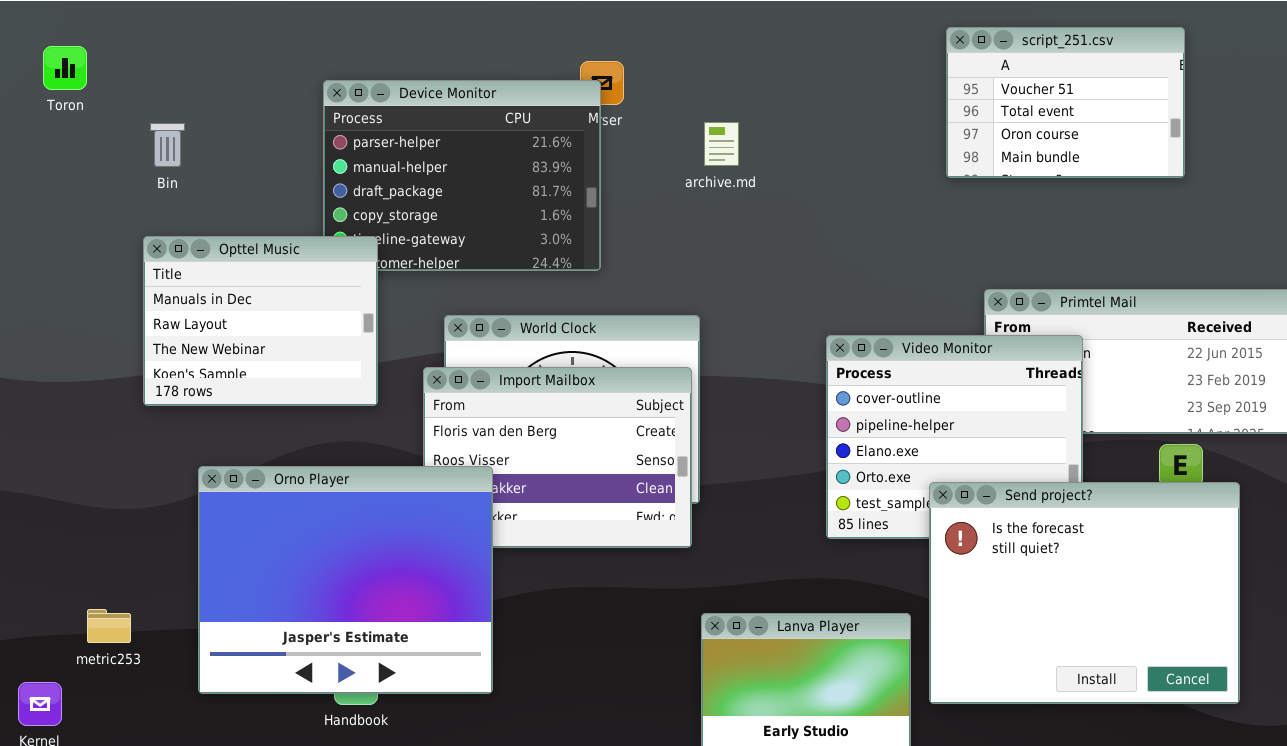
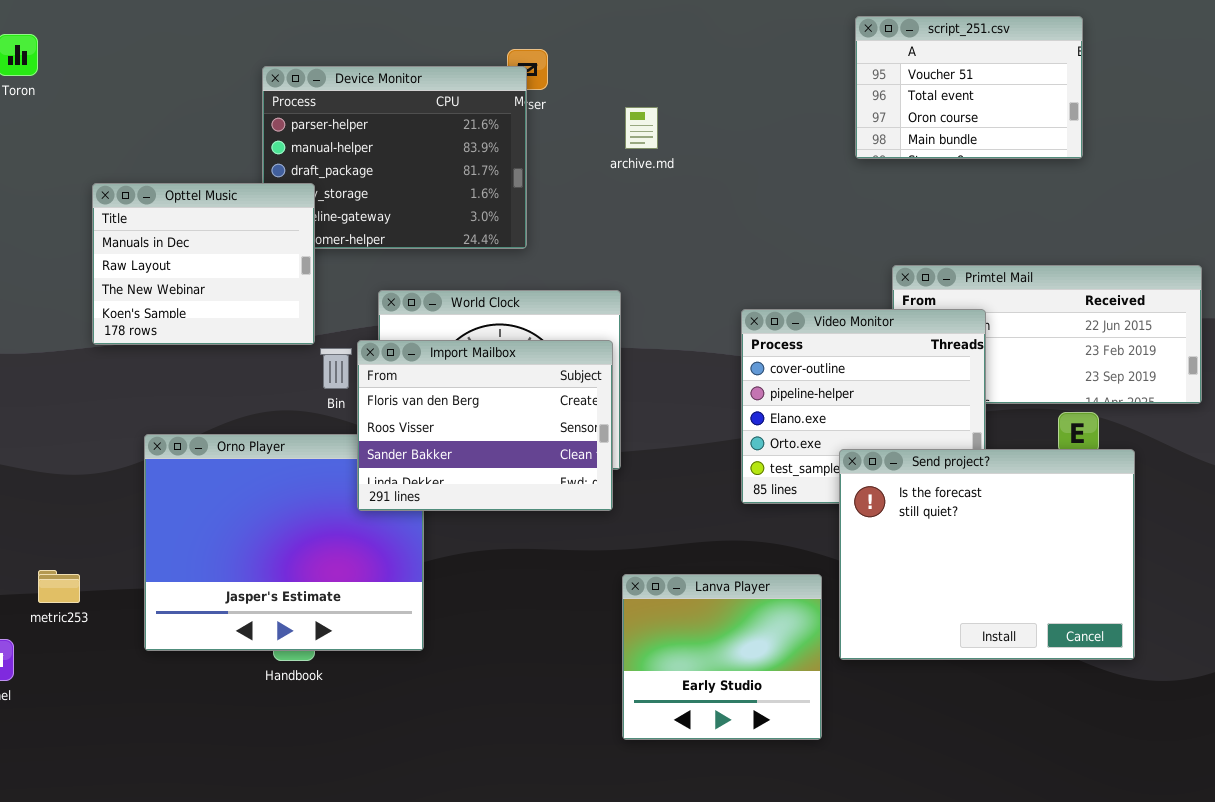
Bin: [150,123,185,167] -> [320,348,352,389], moved
Opttel Music: [143,236,378,406] -> [92,183,315,345], moved
Import Mailbox: [423,367,692,548] -> [357,340,613,511], raised

